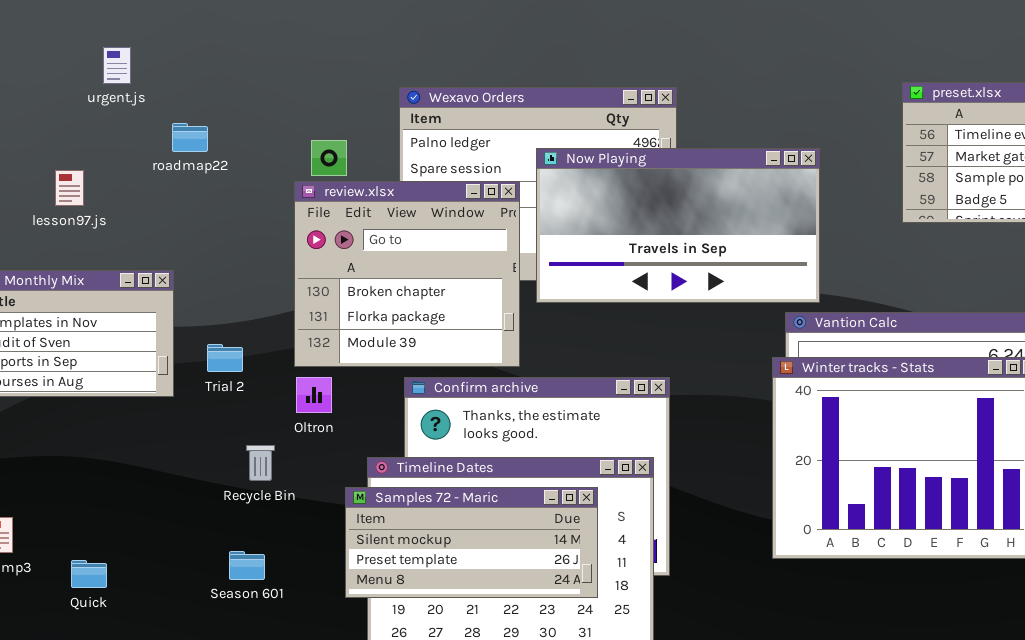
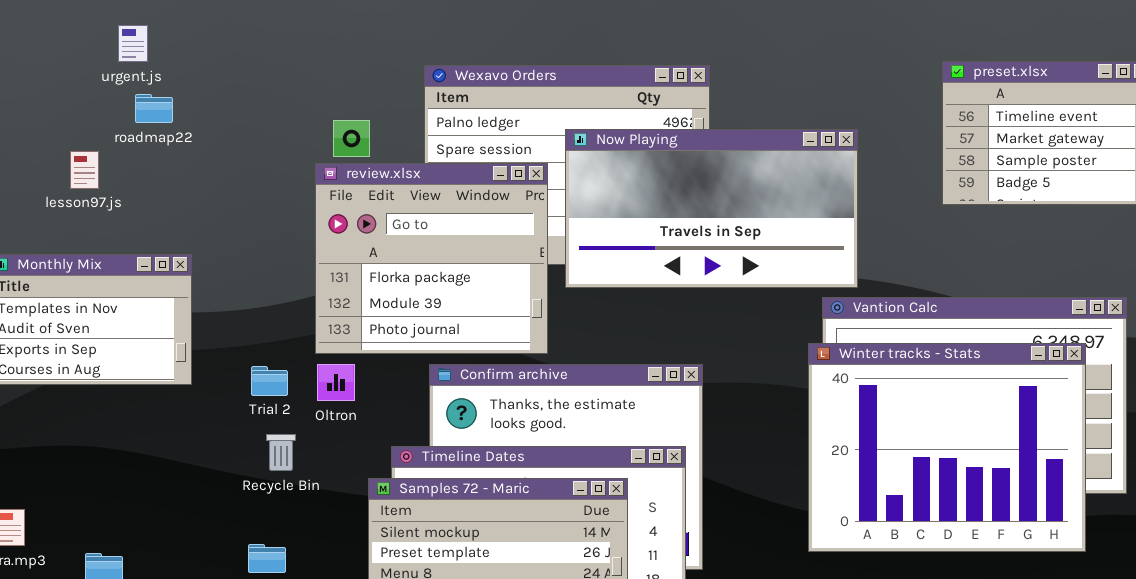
roadmap22: [172,123,208,152] -> [135,94,173,123], moved
review.xlsx: [294,181,520,367] -> [315,163,548,354], scrolled down 1 row
Trial 2: [207,344,243,372] -> [251,366,288,396], moved

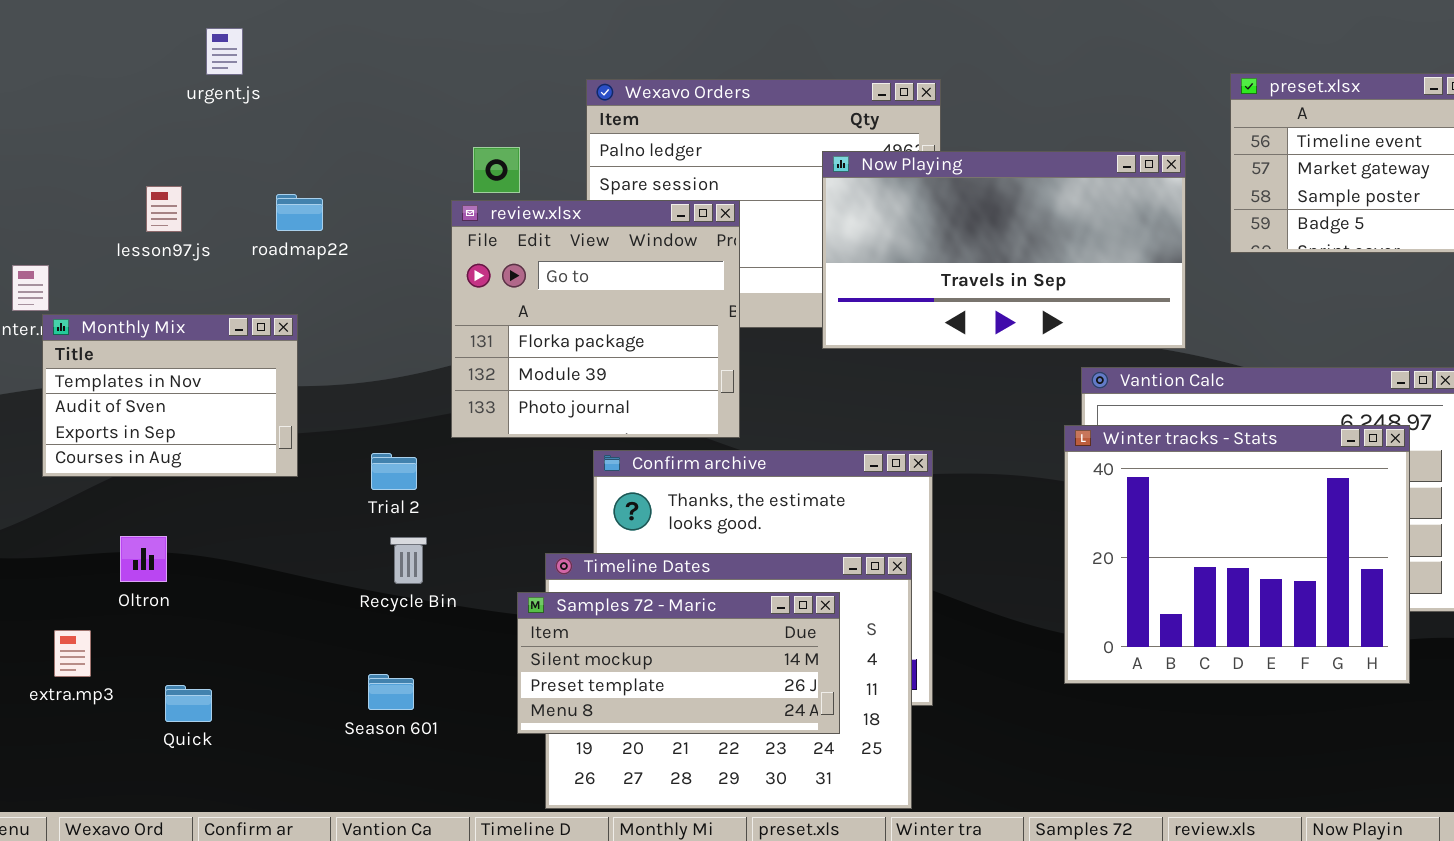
roadmap22: [135,94,173,123] -> [276,194,323,231], moved
Now Playing: [565,129,858,288] -> [822,151,1186,349], moved
Oltron: [317,364,355,401] -> [120,536,167,582], moved

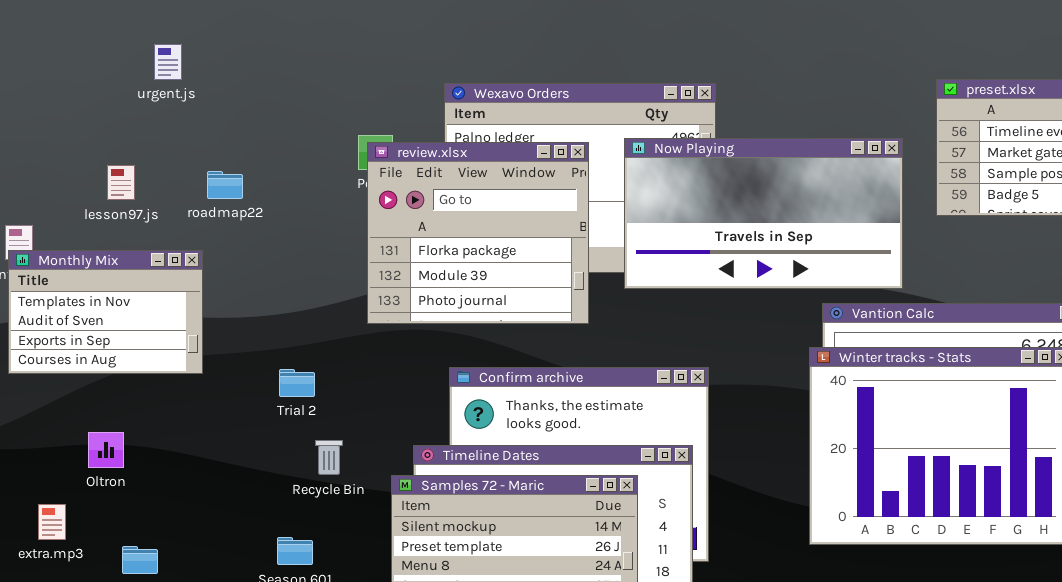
review.xlsx: [451,200,740,438] -> [367,142,589,324], moved
Monthly Mix: [42,314,298,477] -> [8,250,203,374], moved
Recycle Bin: [390,537,427,584] -> [315,440,343,475], moved

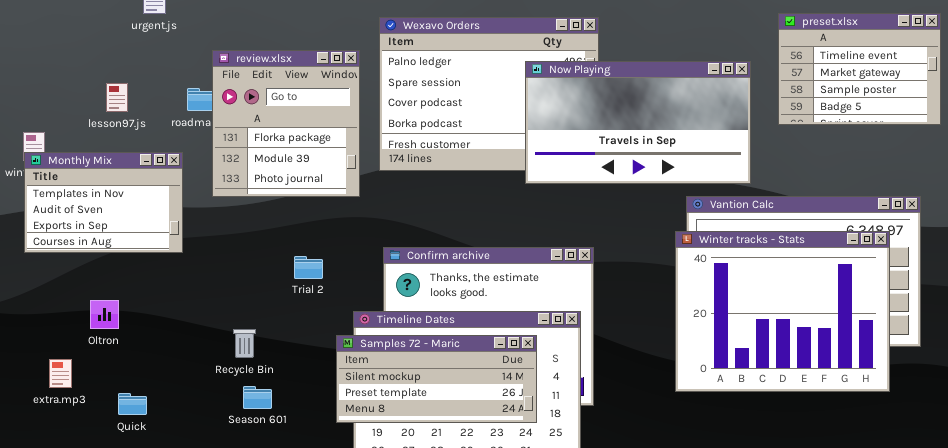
review.xlsx: [367,142,589,324] -> [212,50,360,197], moved, resized
Trial 2: [279,369,315,397] -> [294,256,323,279], moved
Recycle Bin: [315,440,343,475] -> [233,329,256,358], moved

